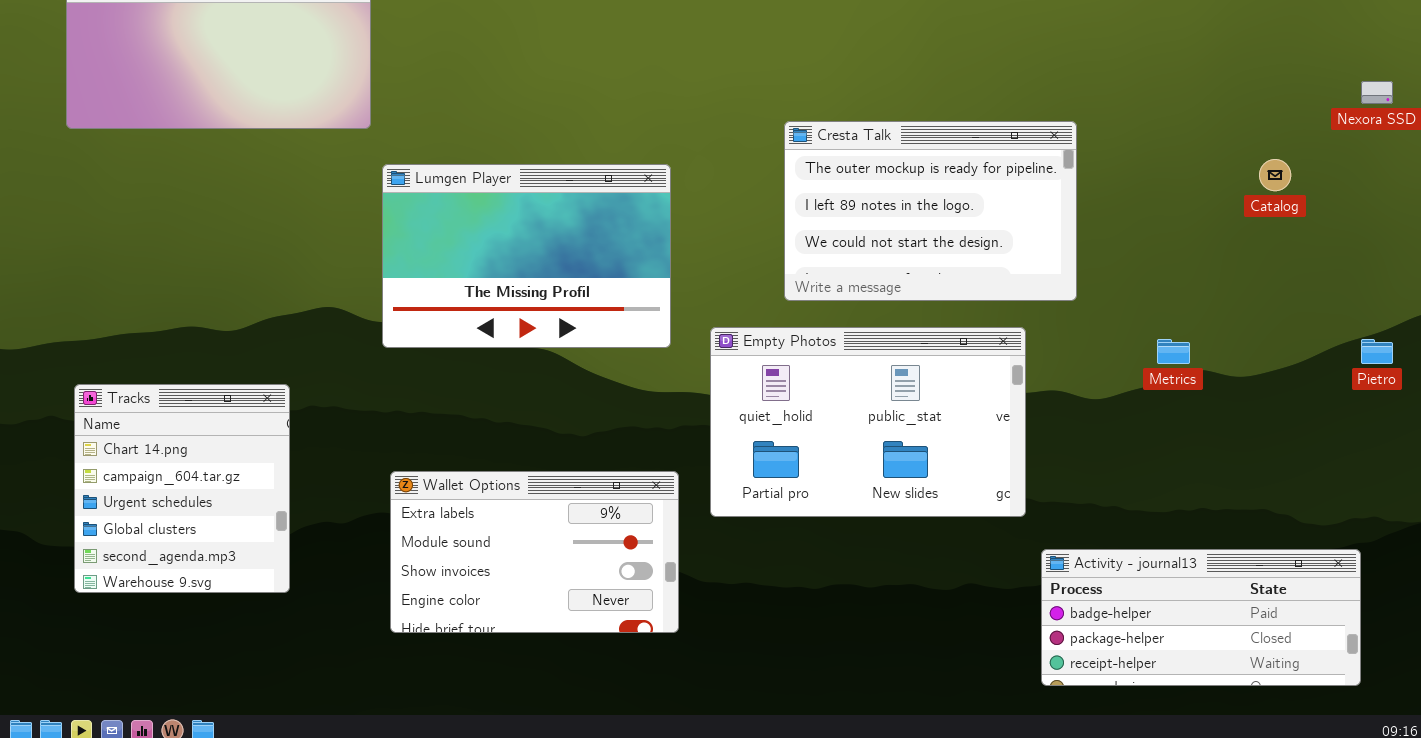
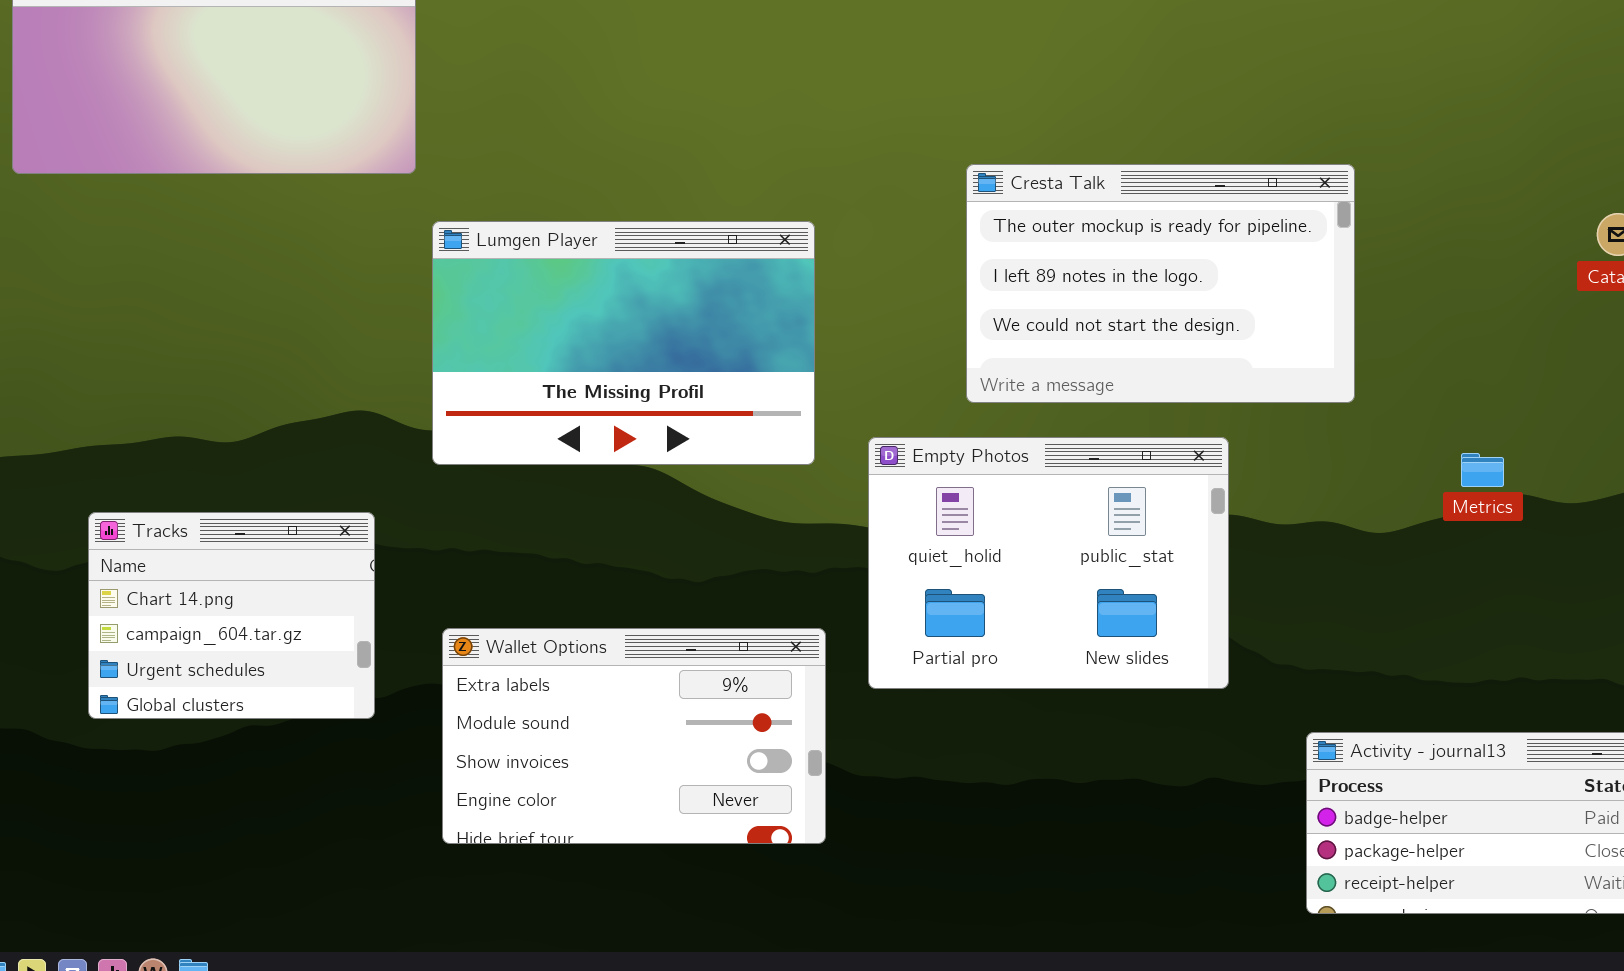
Empty Photos: [710,327,1026,517] -> [868,437,1229,689], resized
Tracks: [74,384,290,593] -> [88,512,375,719], moved, resized

